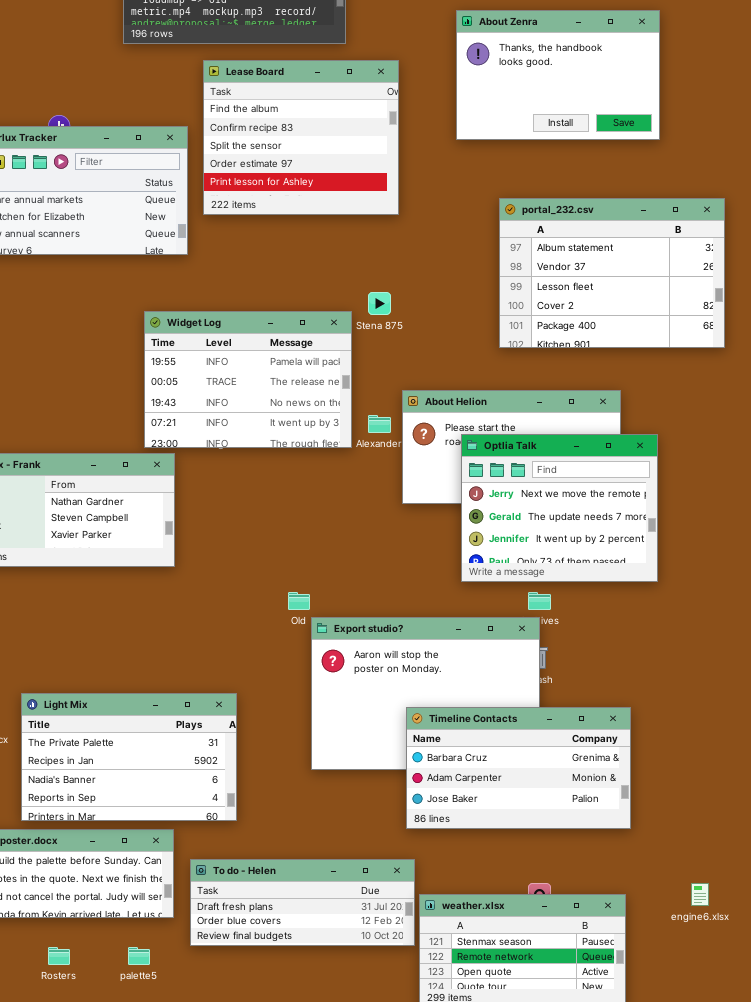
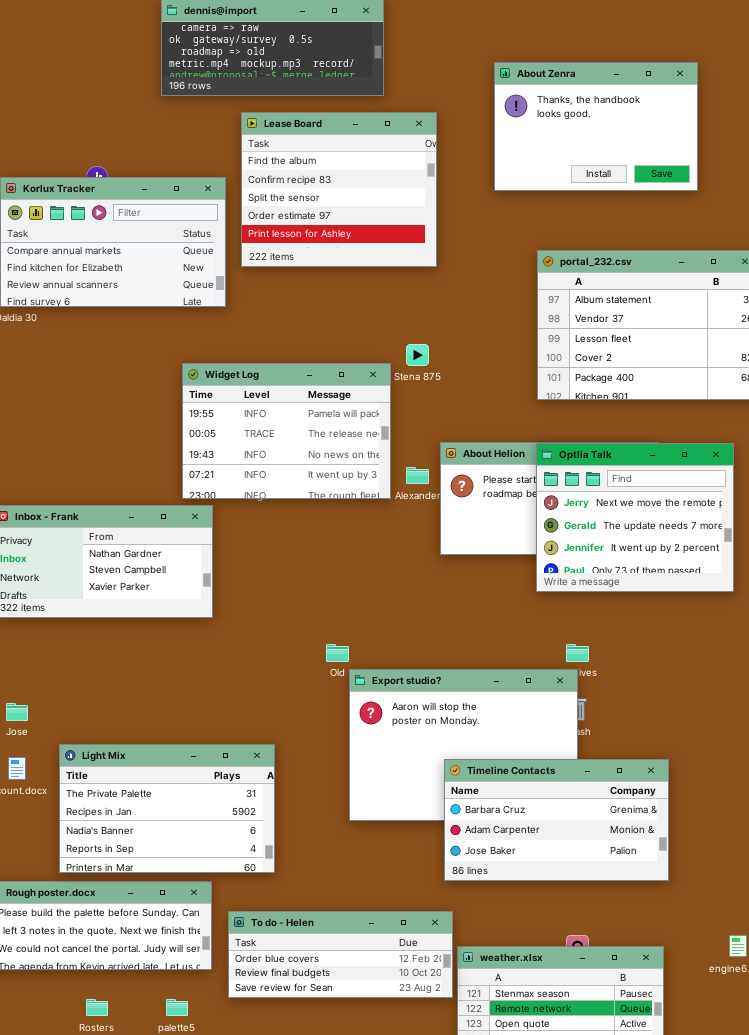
Optlia Talk: [461,434,658,582] -> [536,443,734,592], moved
To do - Helen: [190,859,415,946] -> [228,911,453,998], scrolled down 1 row

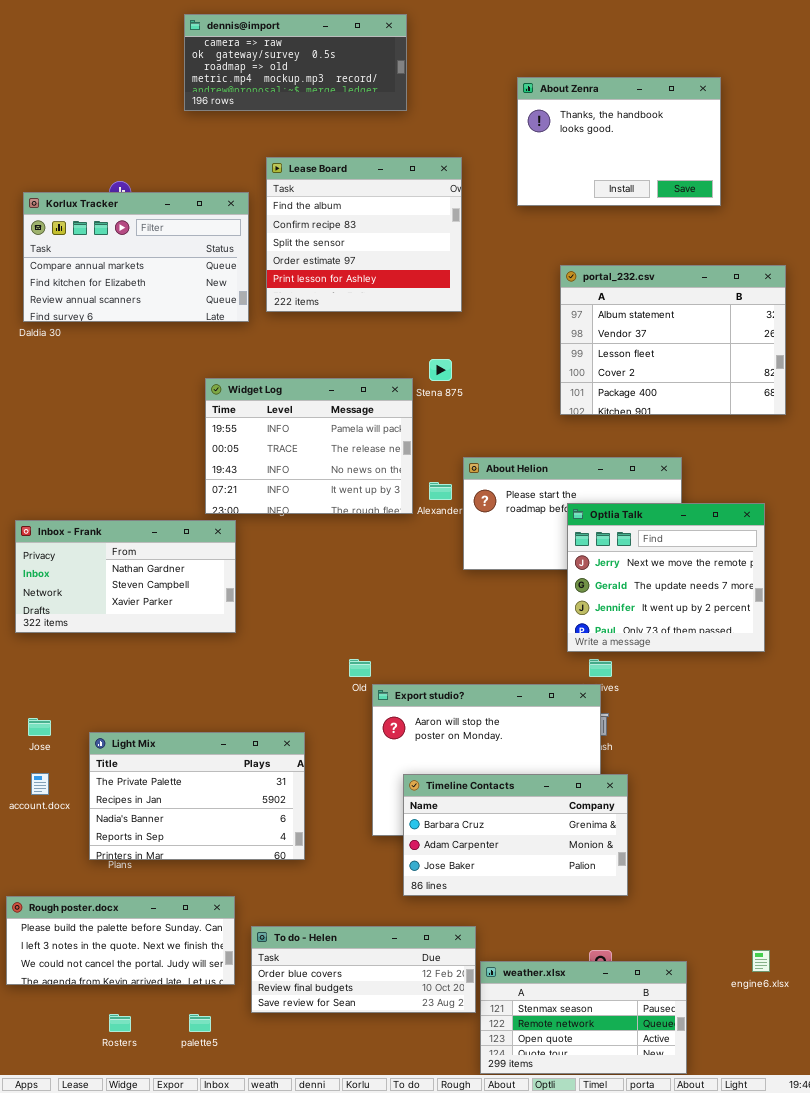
Lease Board: [241,112,437,267] -> [266,157,462,312], moved
Optlia Talk: [536,443,734,592] -> [567,503,765,652], moved
Light Mix: [59,744,275,873] -> [89,732,305,860], moved
Timeline Contacts: [444,759,669,881] -> [403,774,628,896], moved

